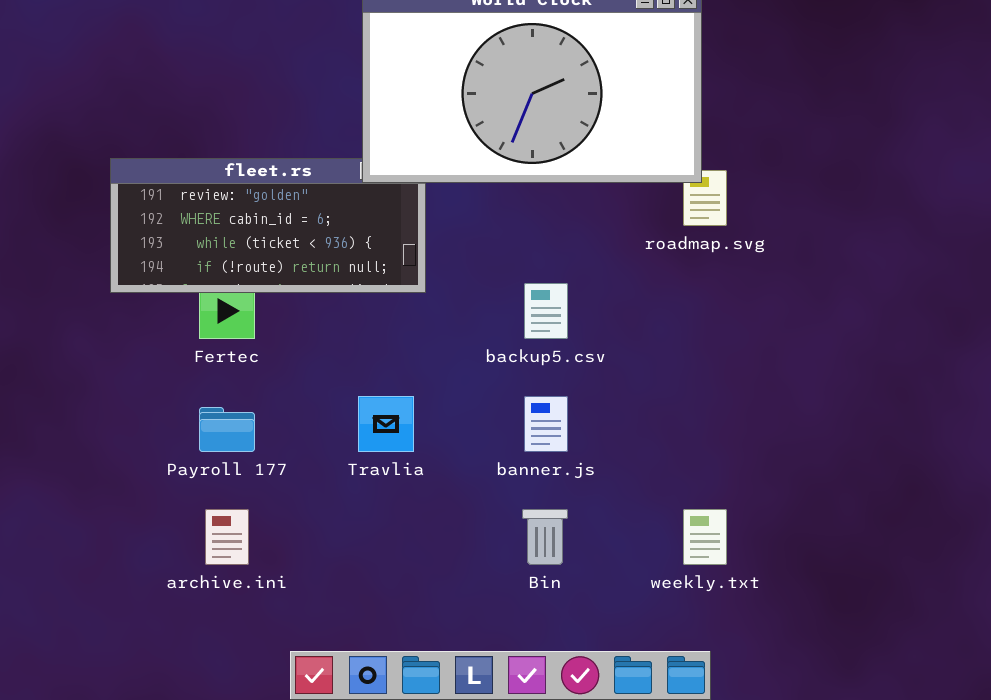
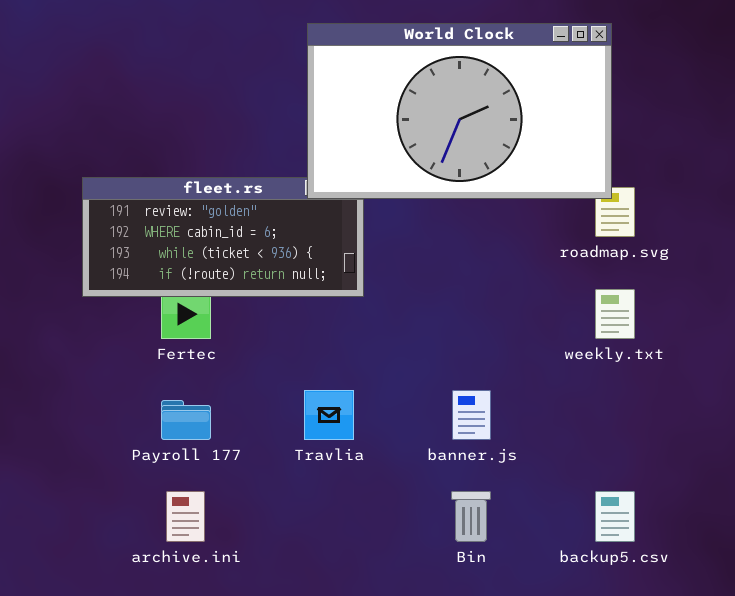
backup5.csv: [524,283,568,339] -> [595,491,635,542], moved
weekly.txt: [683,509,727,565] -> [595,289,635,339], moved

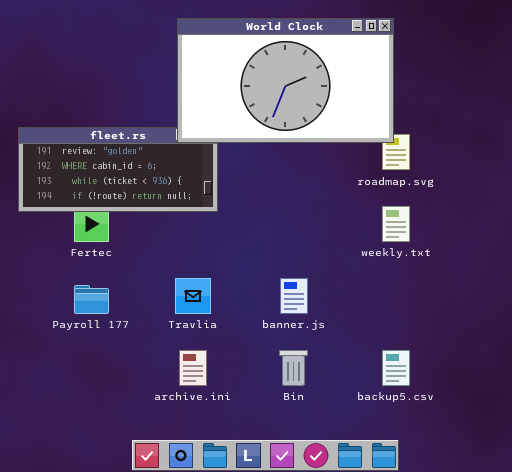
archive.ini: [166,491,205,542] -> [179,350,207,386], moved

